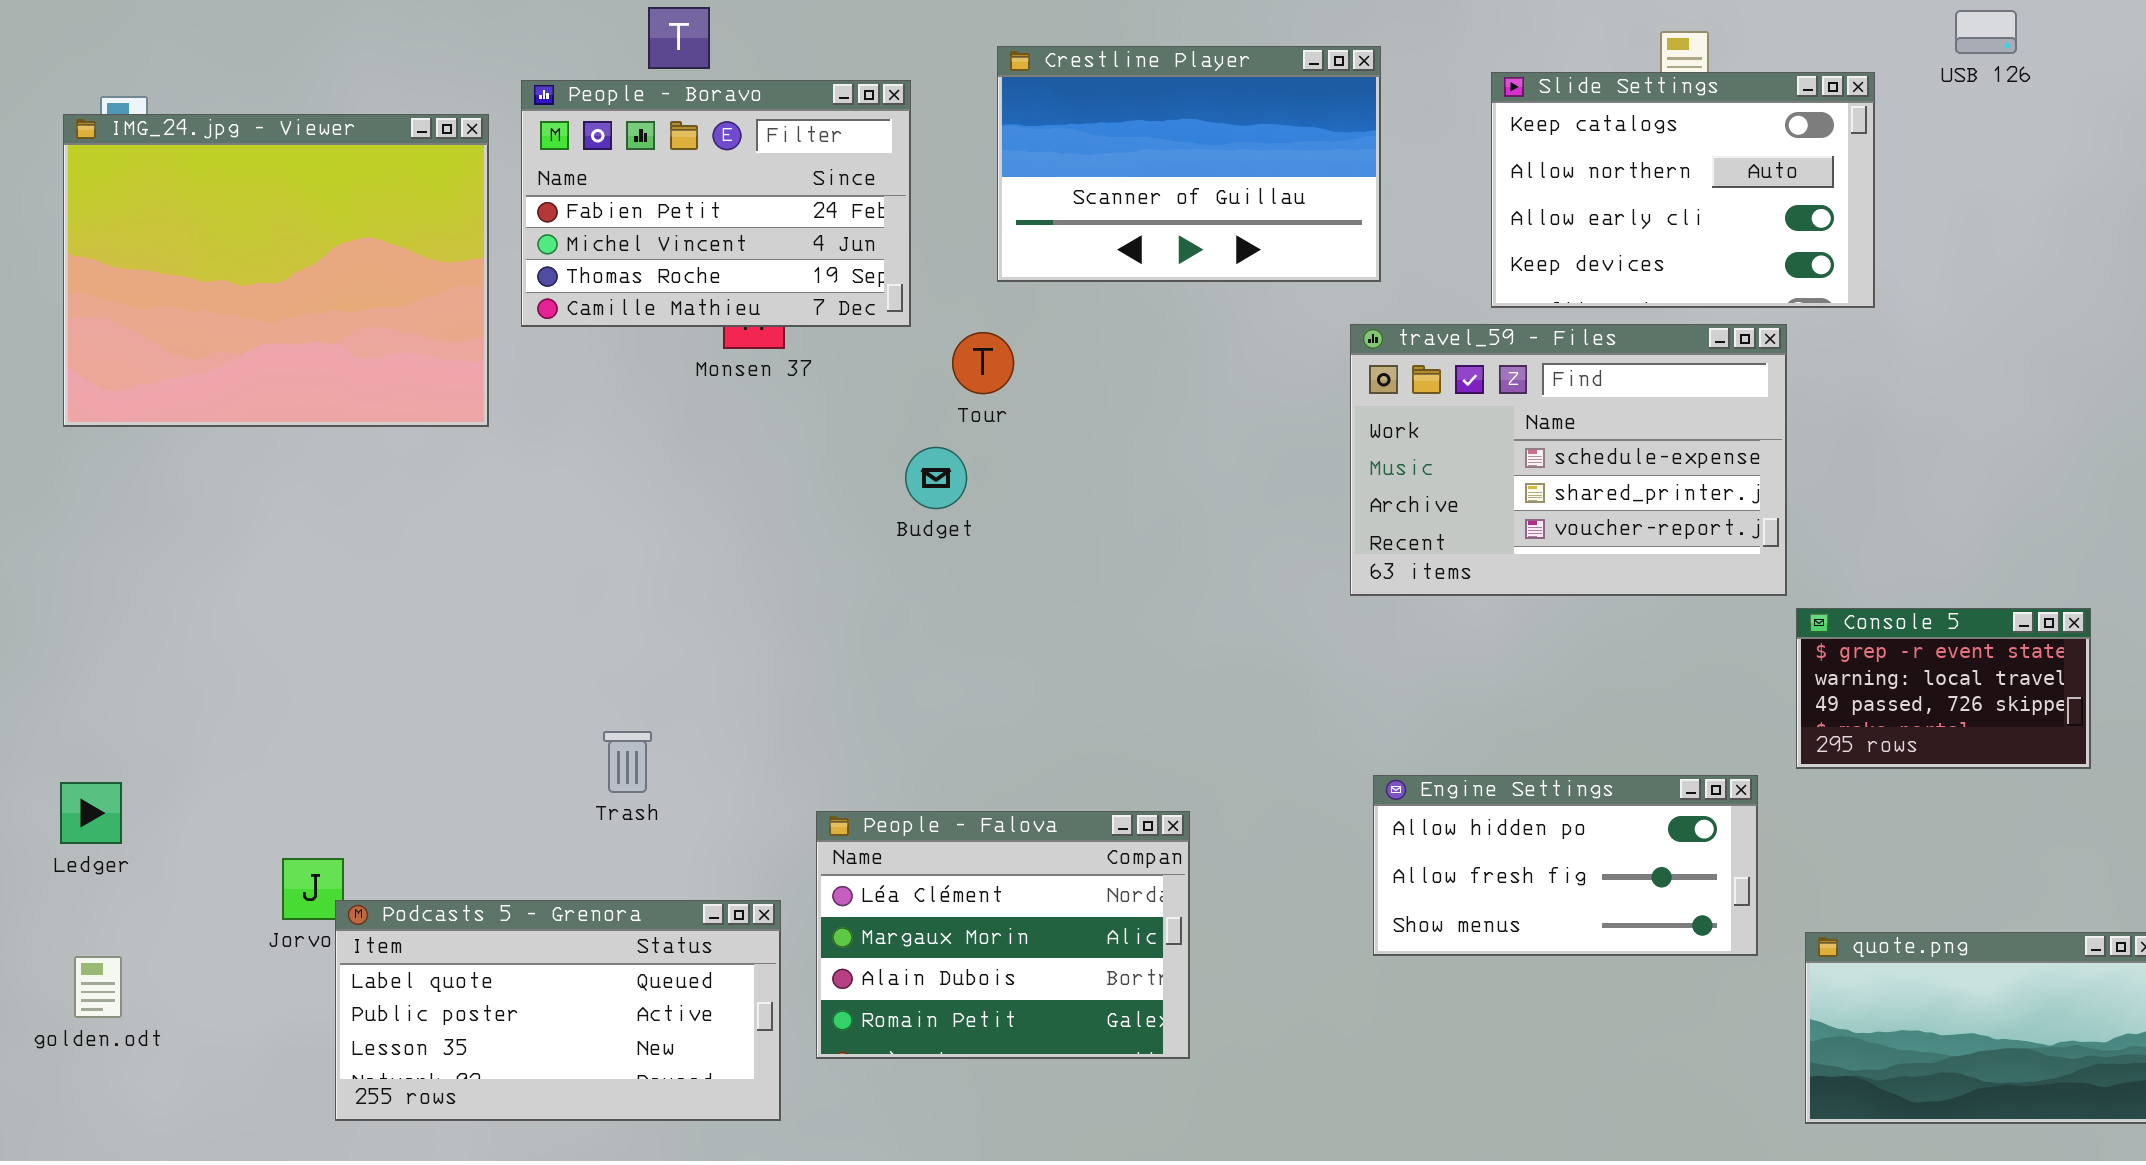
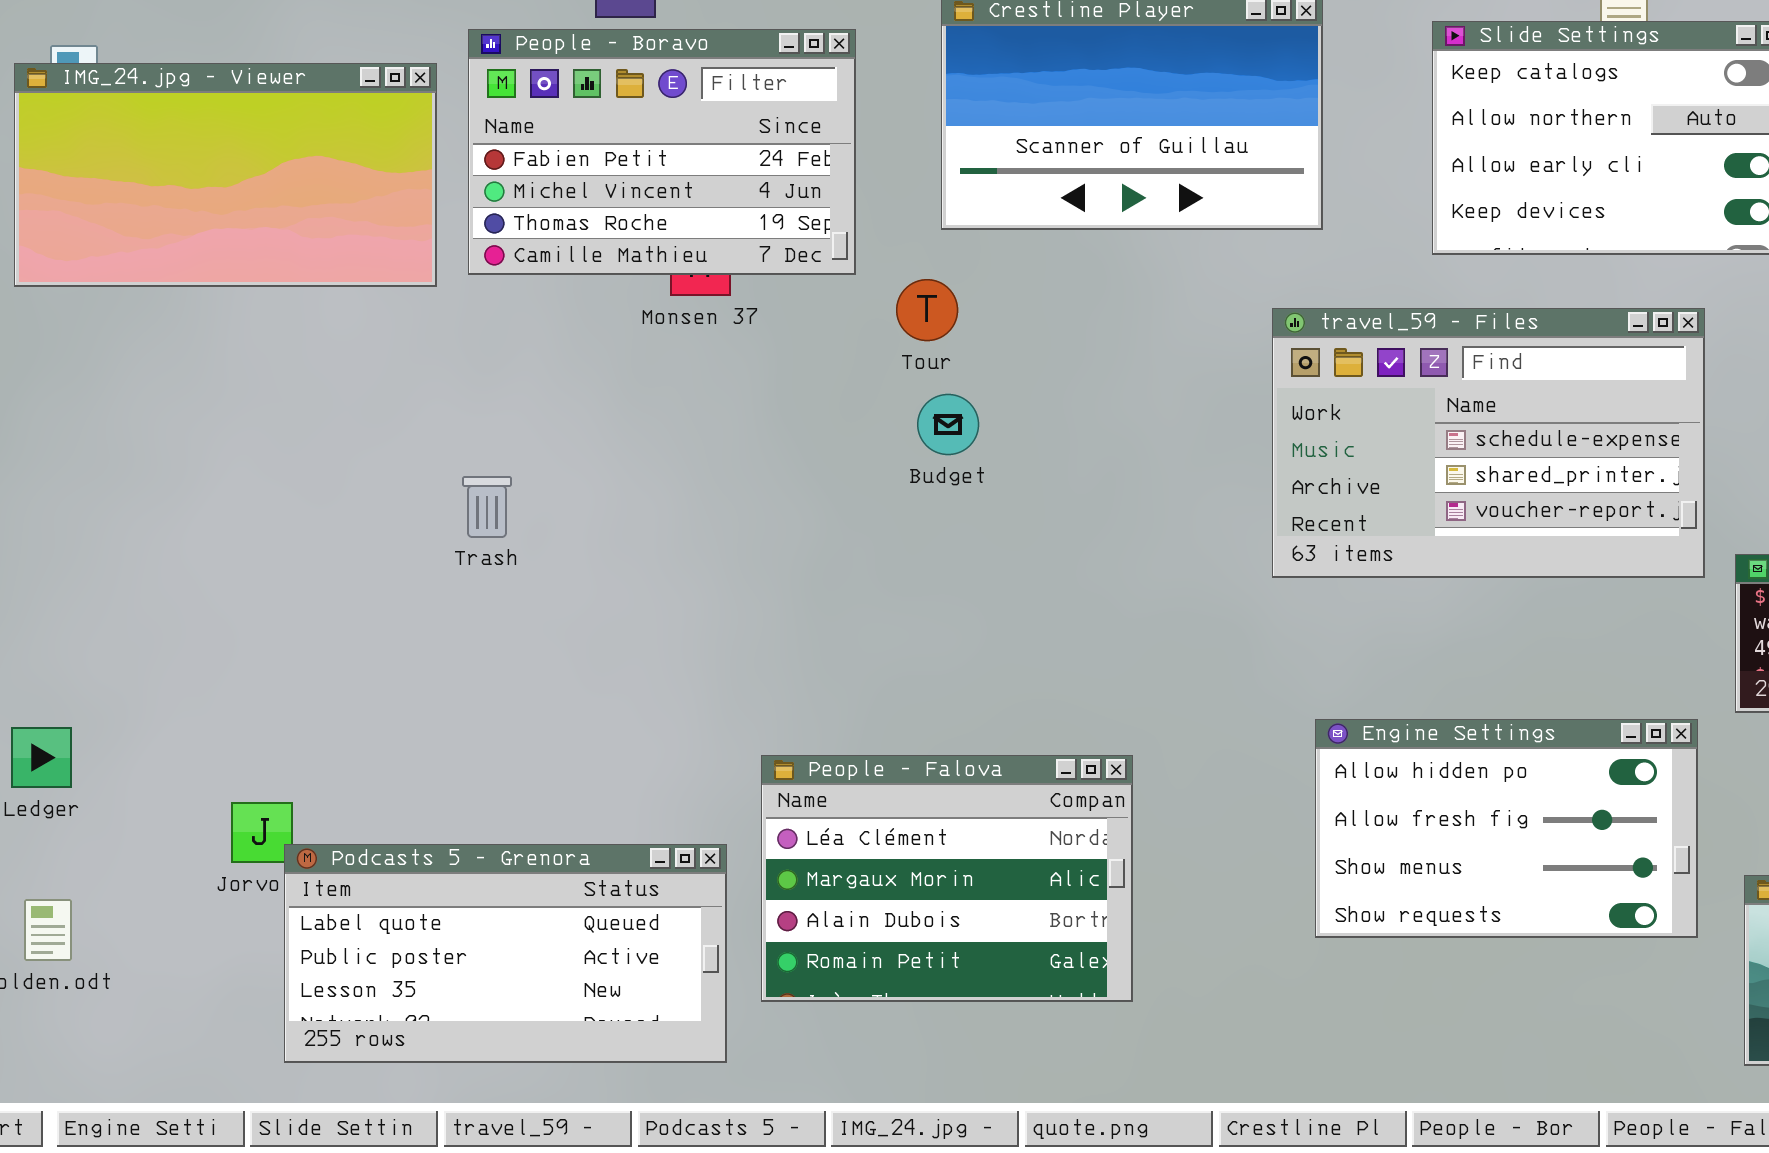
IMG_24.jpg - Viewer: [63,114,489,427] -> [14,63,437,287], resized
travel_59 - Files: [1350,324,1787,596] -> [1272,308,1705,578], moved
Budget: [905,447,967,509] -> [917,394,979,455], moved
Trash: [603,731,652,793] -> [462,476,512,538], moved
Engine Settings: [1373,775,1758,956] -> [1315,719,1698,938], resized

